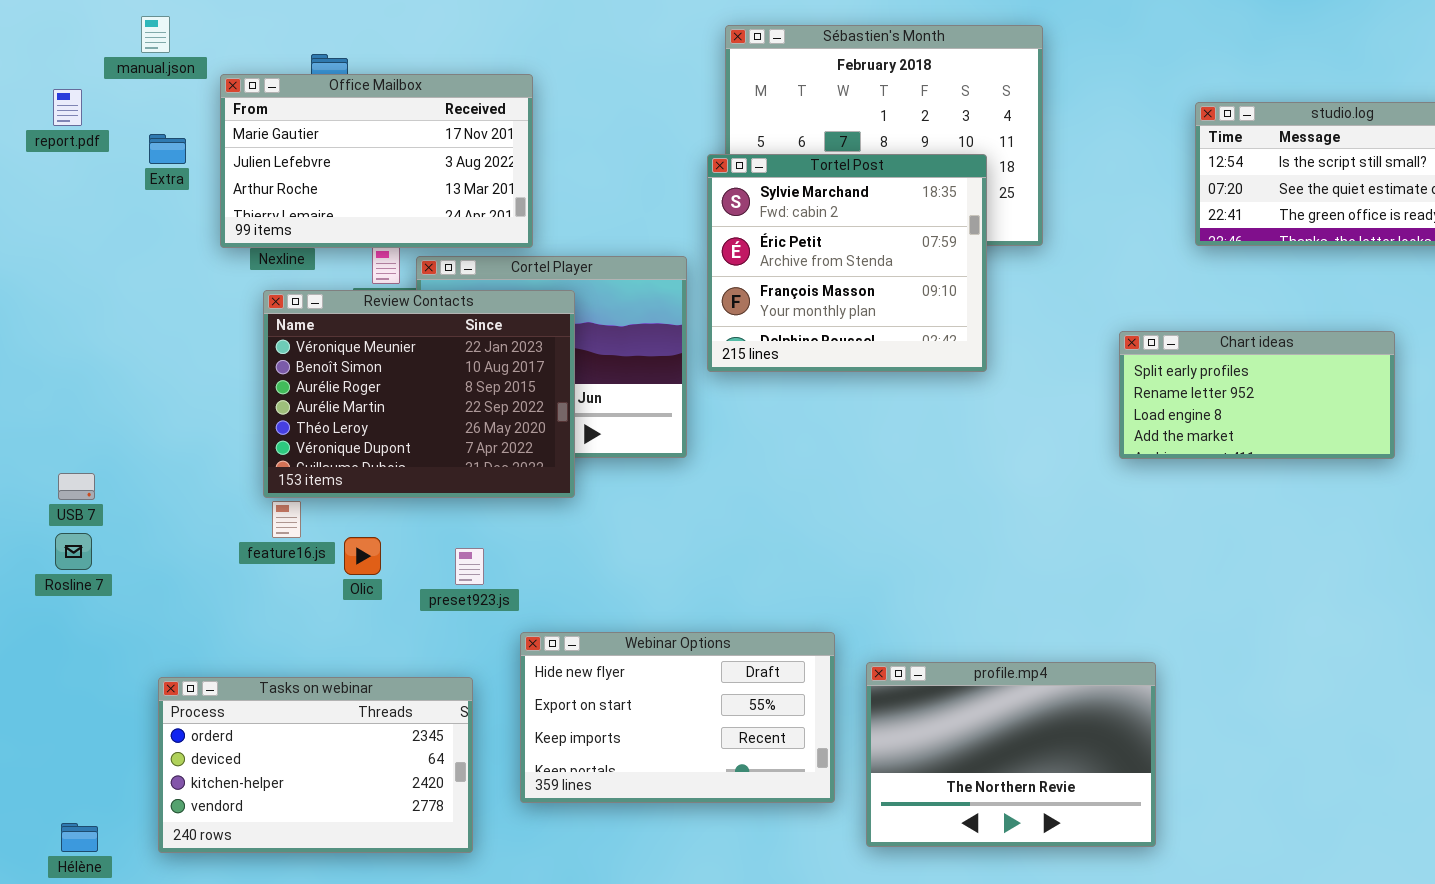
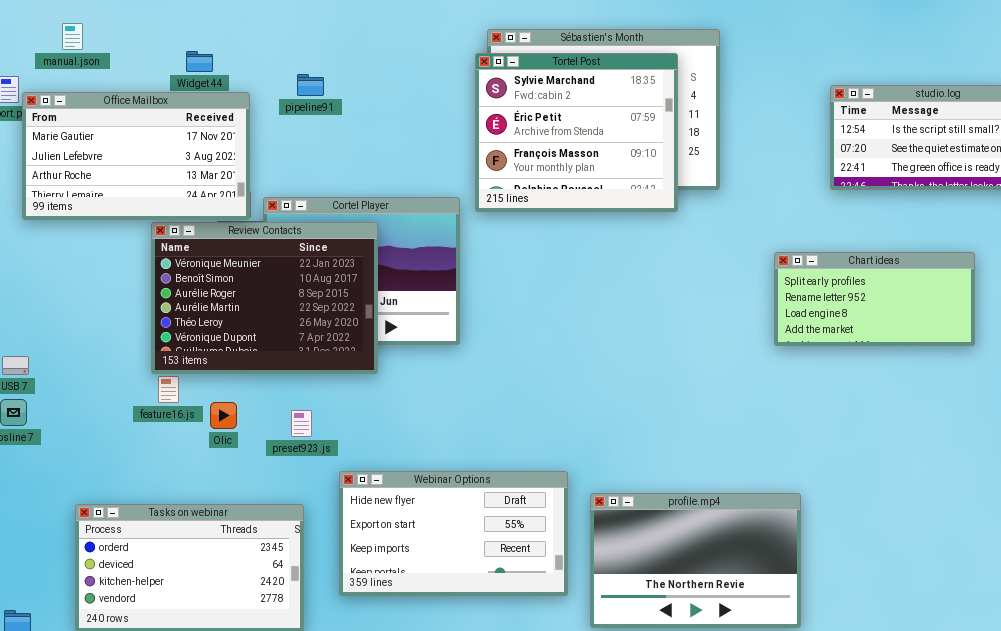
Office Mailbox: [220,74,533,248] -> [22,92,250,220], moved
Tortel Post: [707,154,987,372] -> [475,53,678,212], moved

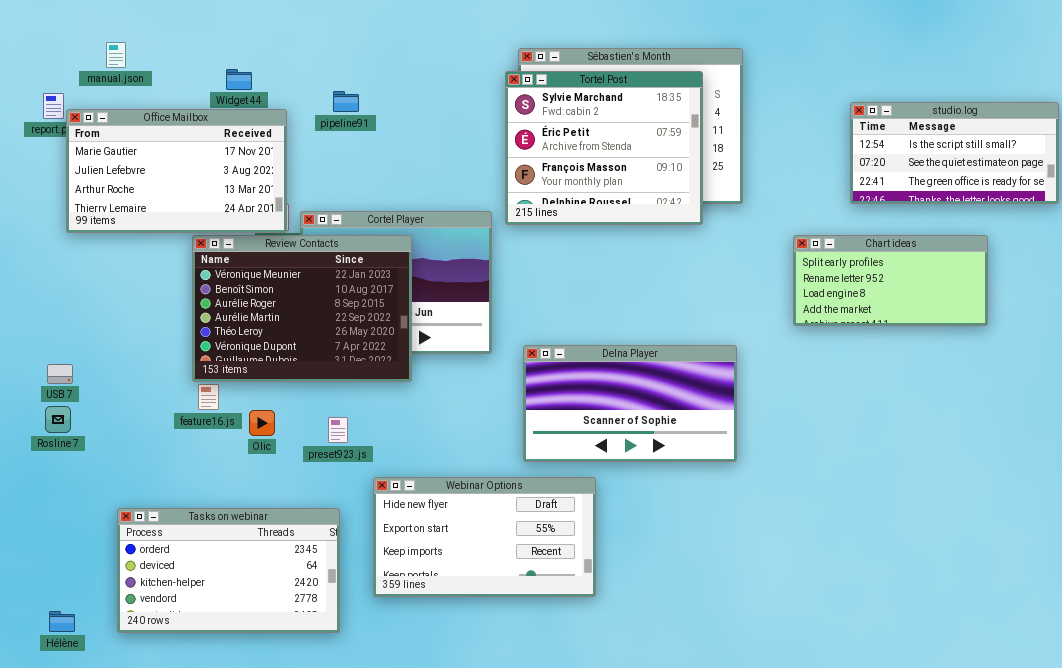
Chart ideas: [774,252,975,346] -> [793,235,988,326], moved
Delna Player: none -> [523,345,737,462], opened
profile.mp4: [590,493,801,628] -> none, closed

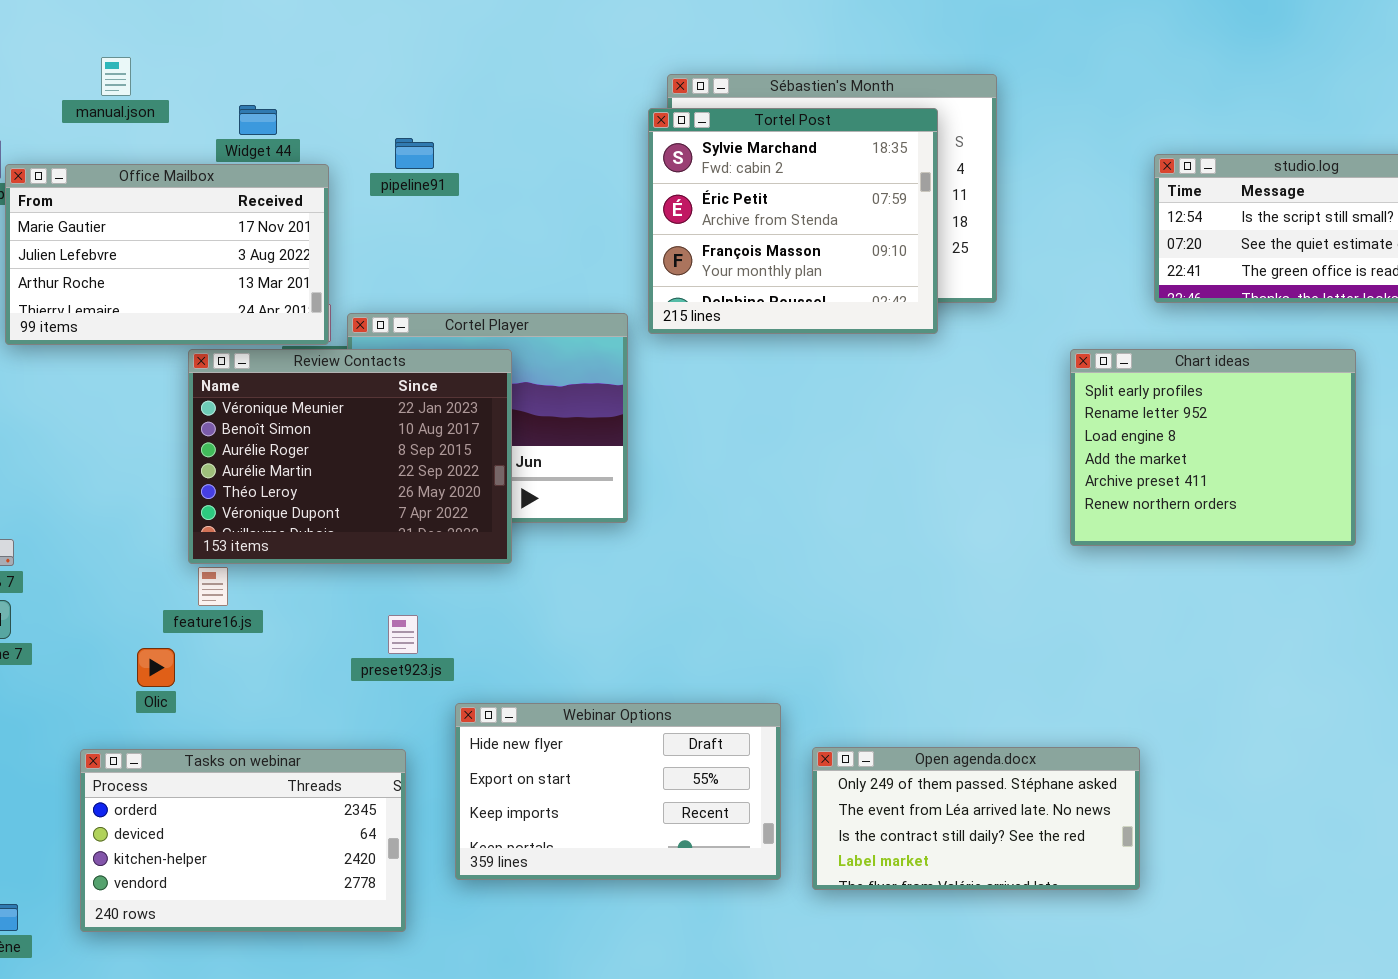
manual.json: [106,42,126,68] -> [101,57,131,96], moved
Chart ideas: [793,235,988,326] -> [1070,349,1356,546], resized
Delna Player: [523,345,737,462] -> none, closed
Olic: [249,410,275,436] -> [137,648,175,687], moved
Open agenda.docx: none -> [812,747,1140,890], opened

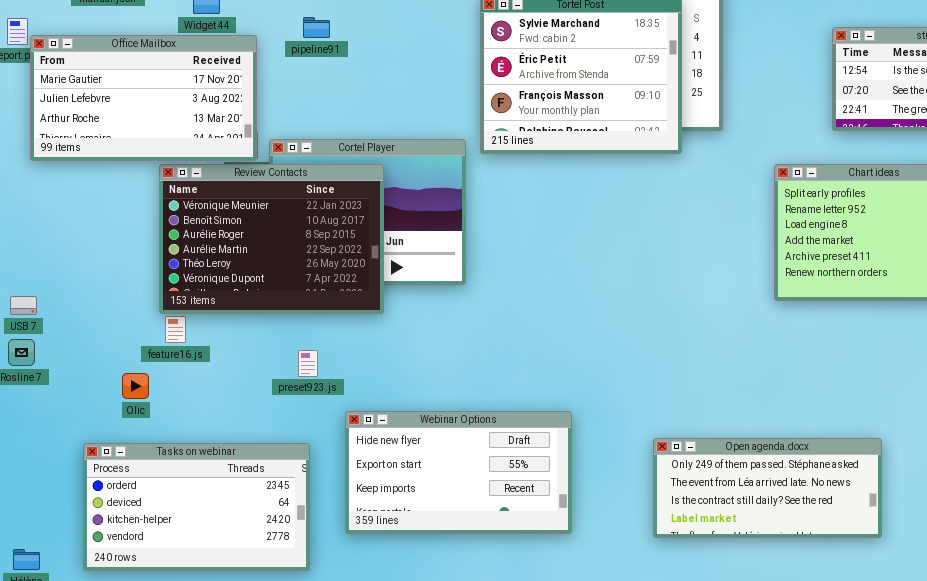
Open agenda.docx: [812,747,1140,890] -> [653,438,882,538], moved

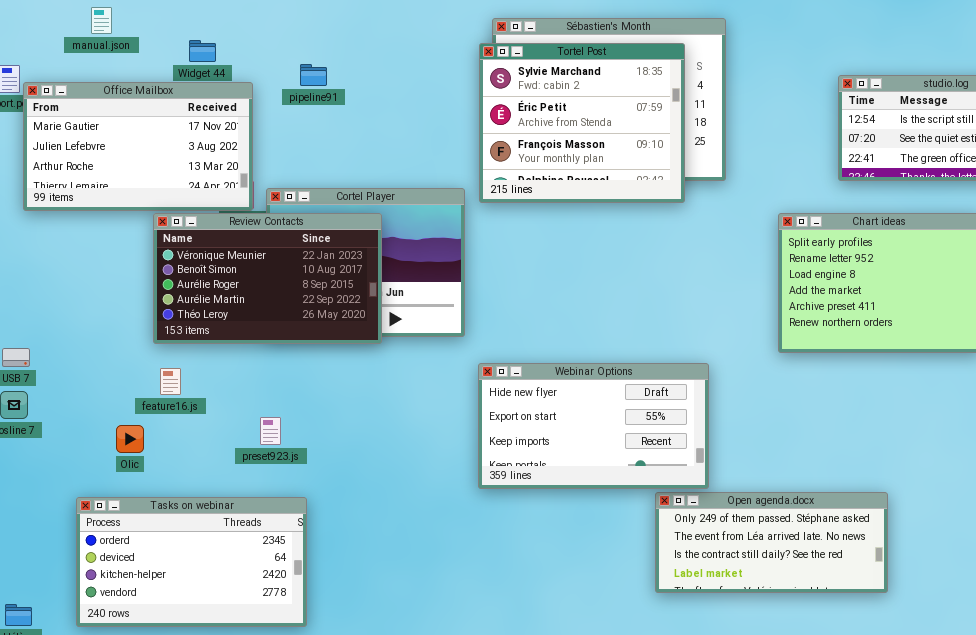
Review Contacts: [159,164,384,314] -> [153,213,382,344], resized
preset923.js: [298,350,318,377] -> [260,417,281,445], moved
Webinar Options: [345,411,572,534] -> [478,363,709,489], moved

